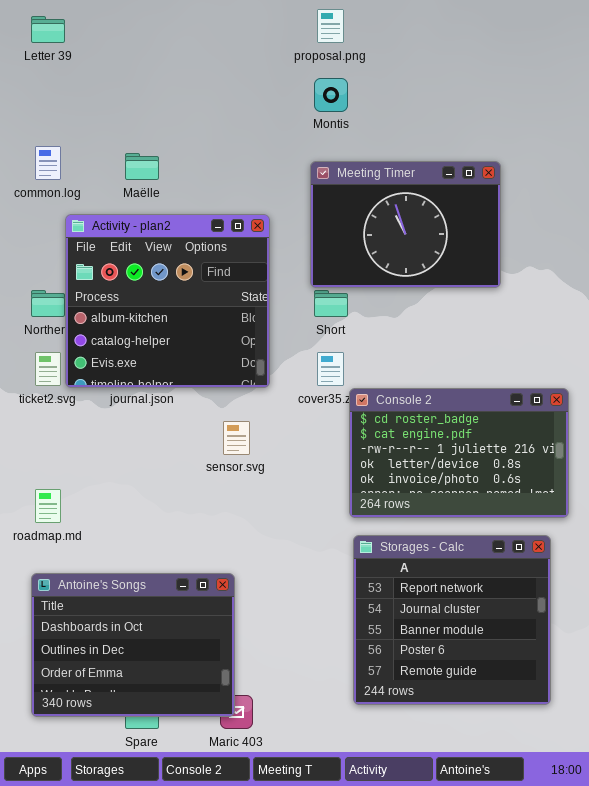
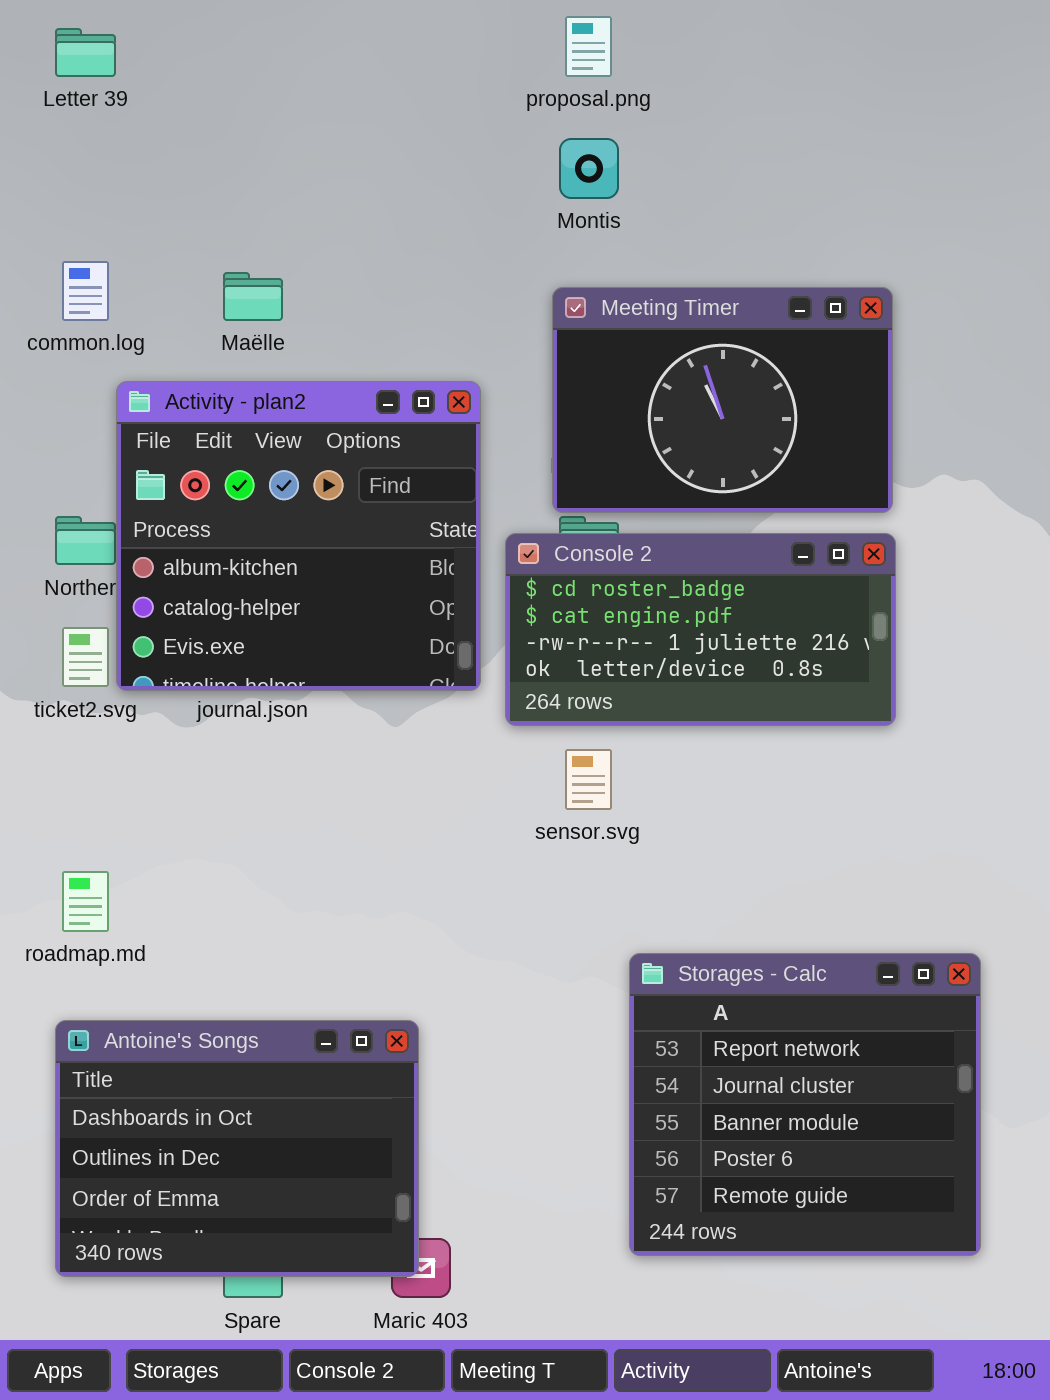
Console 2: [349,388,569,518] -> [505,533,896,726], moved, resized
sensor.svg: [223,421,250,455] -> [565,749,612,810], moved

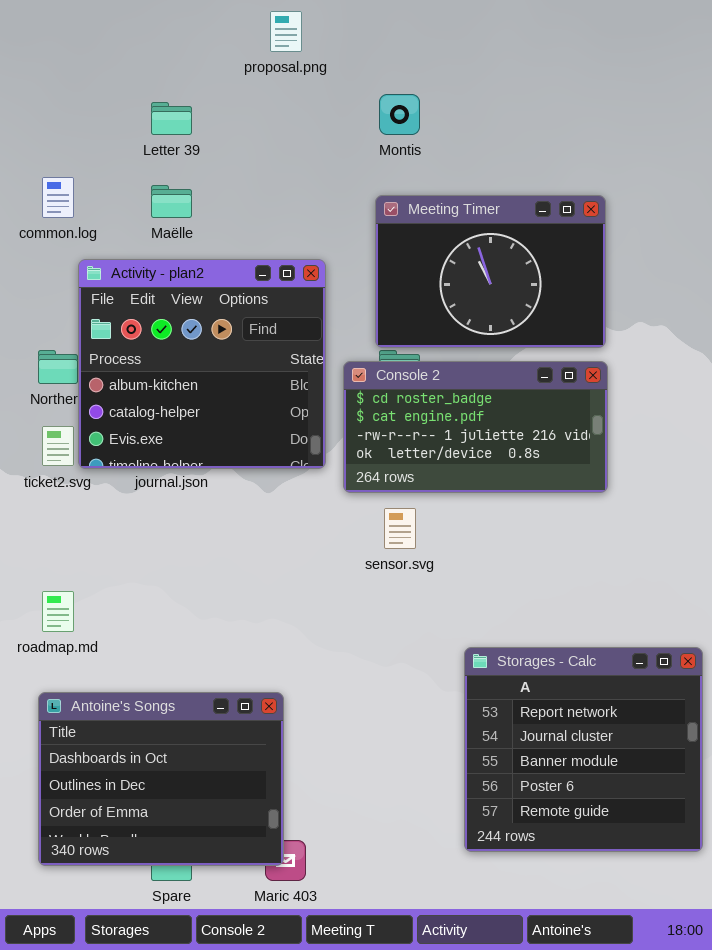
proposal.png: [565,16,612,77] -> [270,11,302,52], moved
Letter 39: [55,28,116,77] -> [151,102,192,135], moved
Storages - Calc: [629,953,981,1256] -> [464,647,703,852], moved

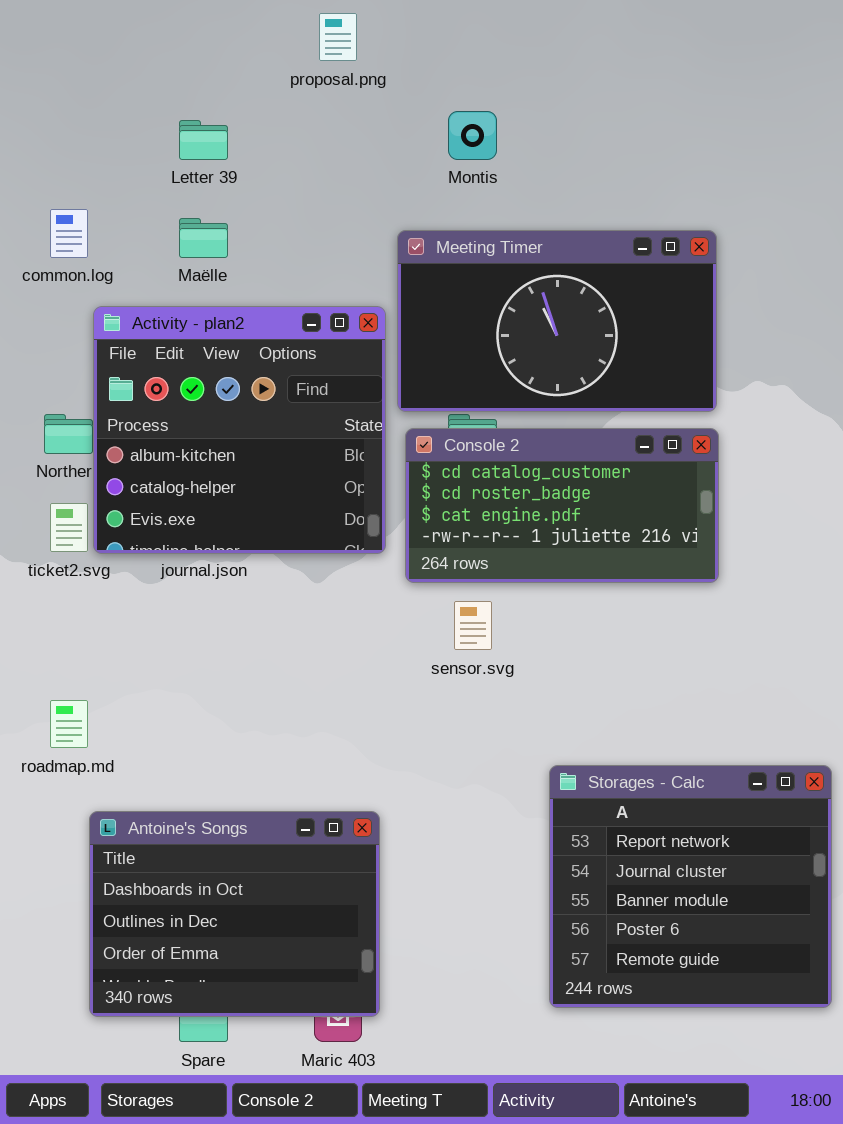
Meeting Timer: [375,195,606,348] -> [397,230,717,412], resized
Console 2: [343,361,608,493] -> [405,428,719,583], scrolled up 1 row
Antoine's Songs: [38,692,284,866] -> [89,811,380,1017], moved

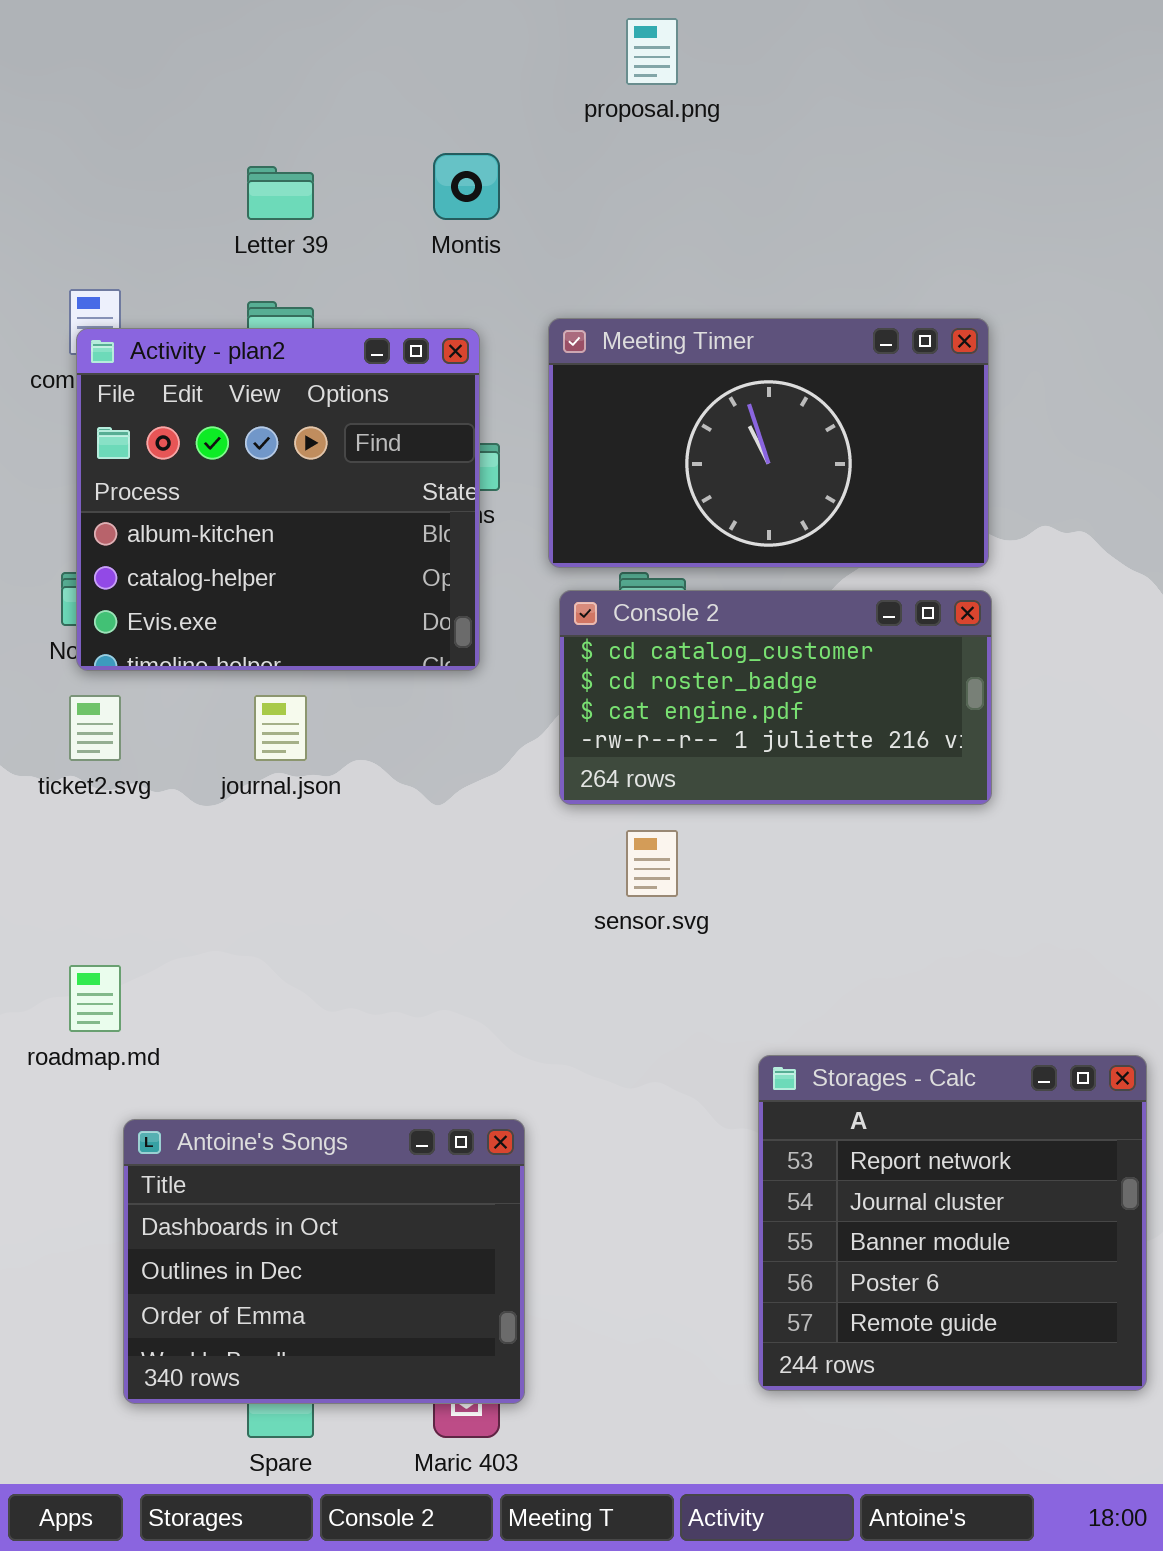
proposal.png: [319,13,357,61] -> [626,18,678,85], moved
Montis: [448,111,497,160] -> [433,153,500,220], moved
Activity - plan2: [93,306,386,554] -> [76,328,480,671], moved

